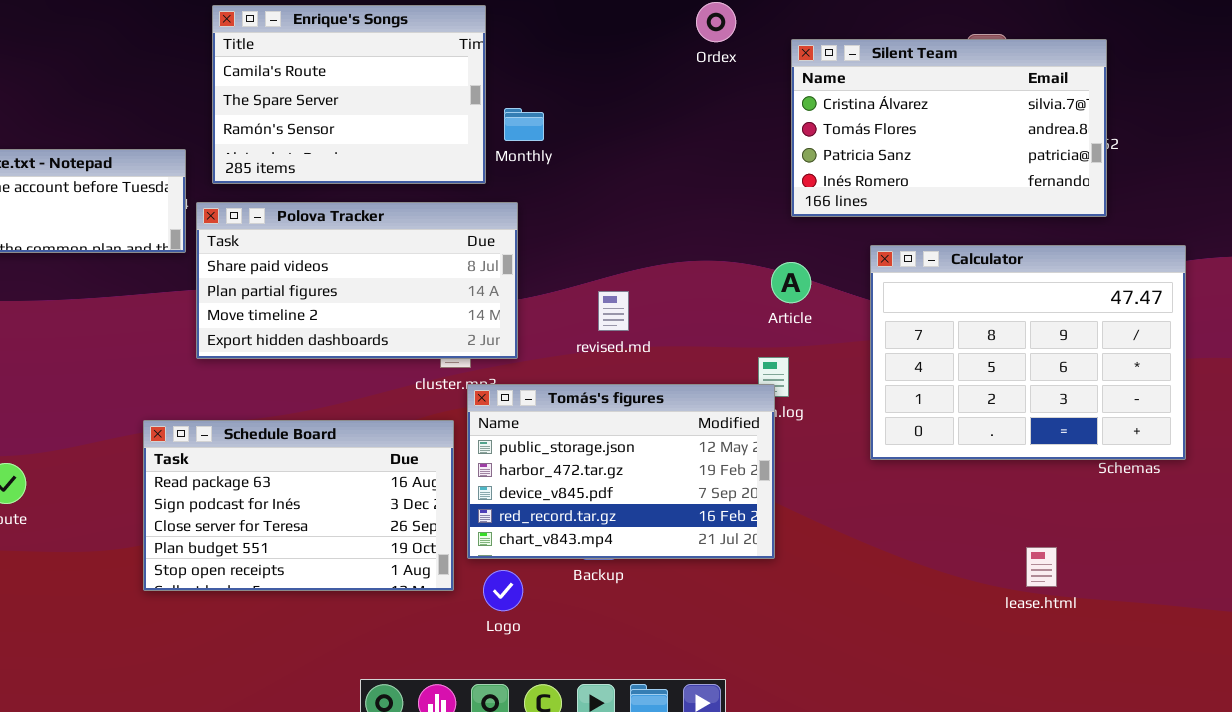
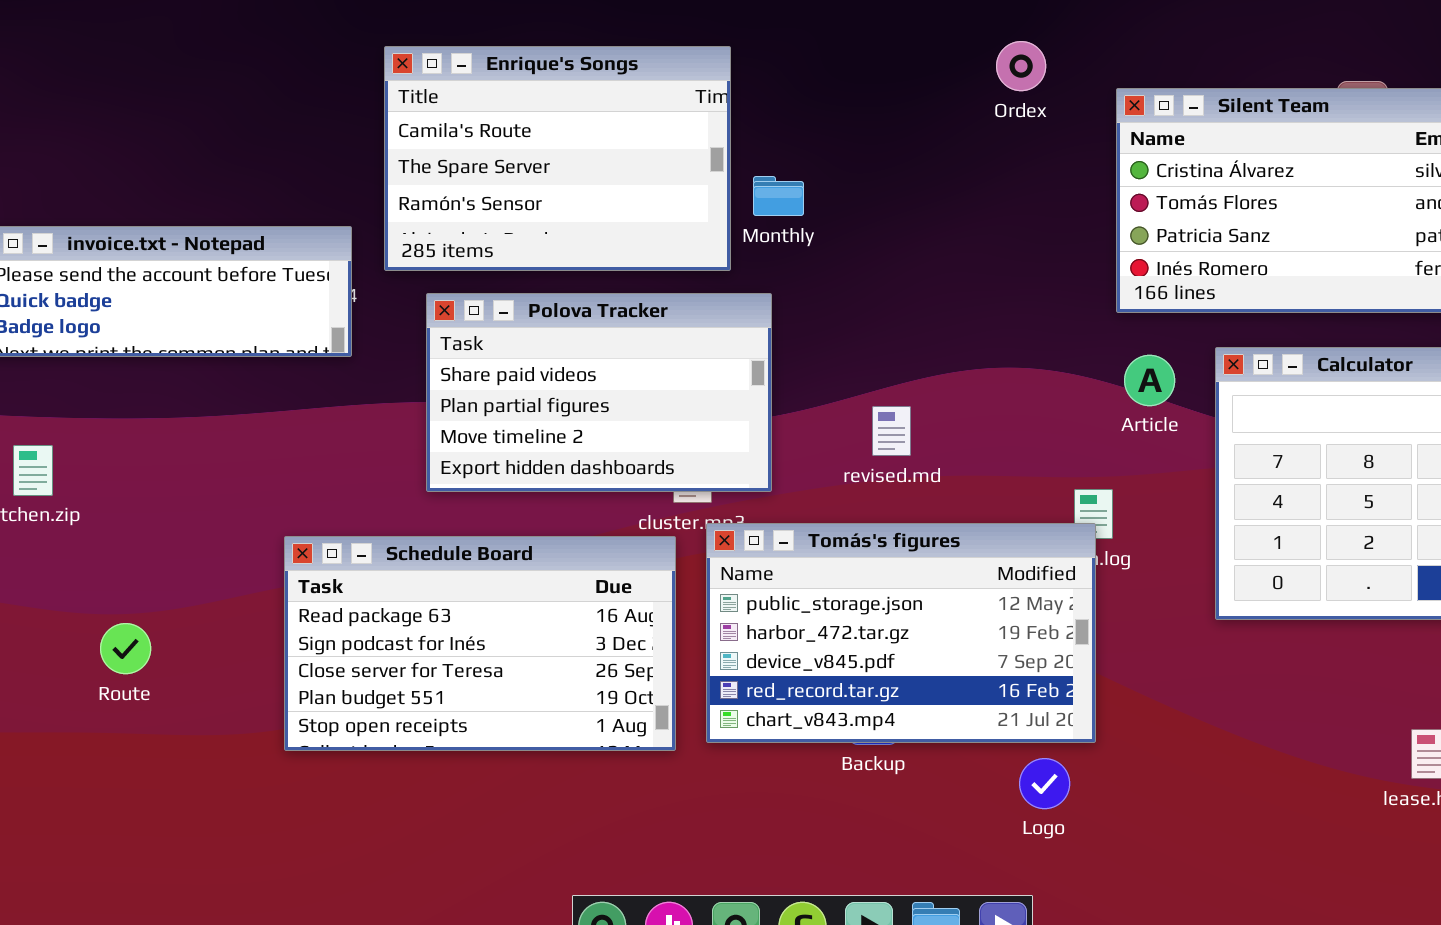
Polova Tracker: [196,202,518,359] -> [426,293,772,492], resized
Article: [771,262,811,303] -> [1124,355,1175,406], moved
Schedule Board: [143,420,454,591] -> [284,536,676,751], moved
Logo: [483,570,523,611] -> [1019,758,1070,809], moved

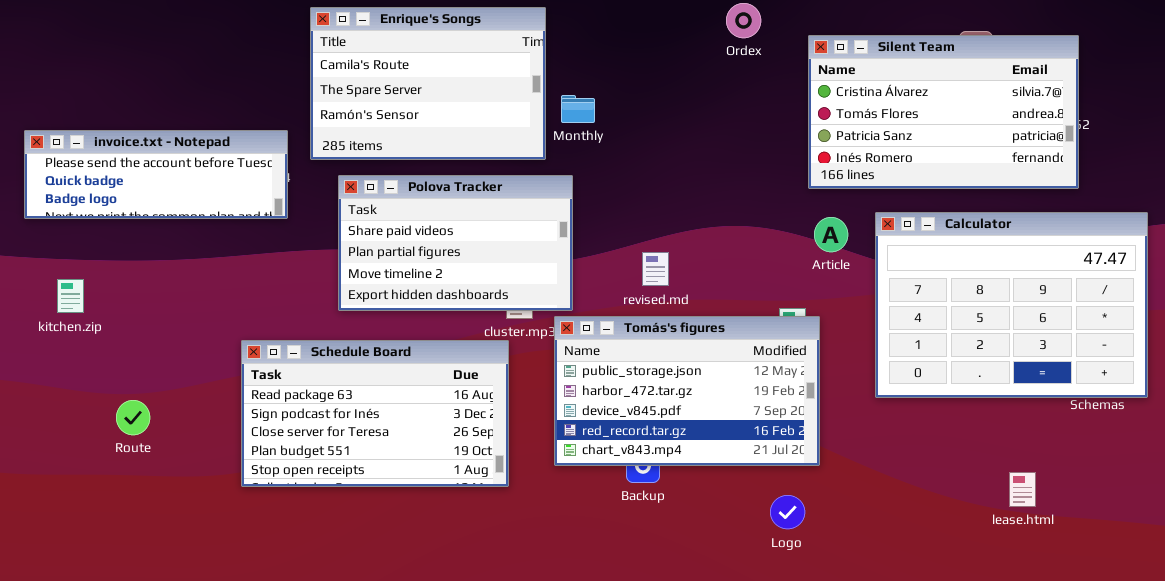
Tomás's figures: [706,523,1096,743] -> [554,316,820,466], moved
Logo: [1019,758,1070,809] -> [770,495,805,529], moved

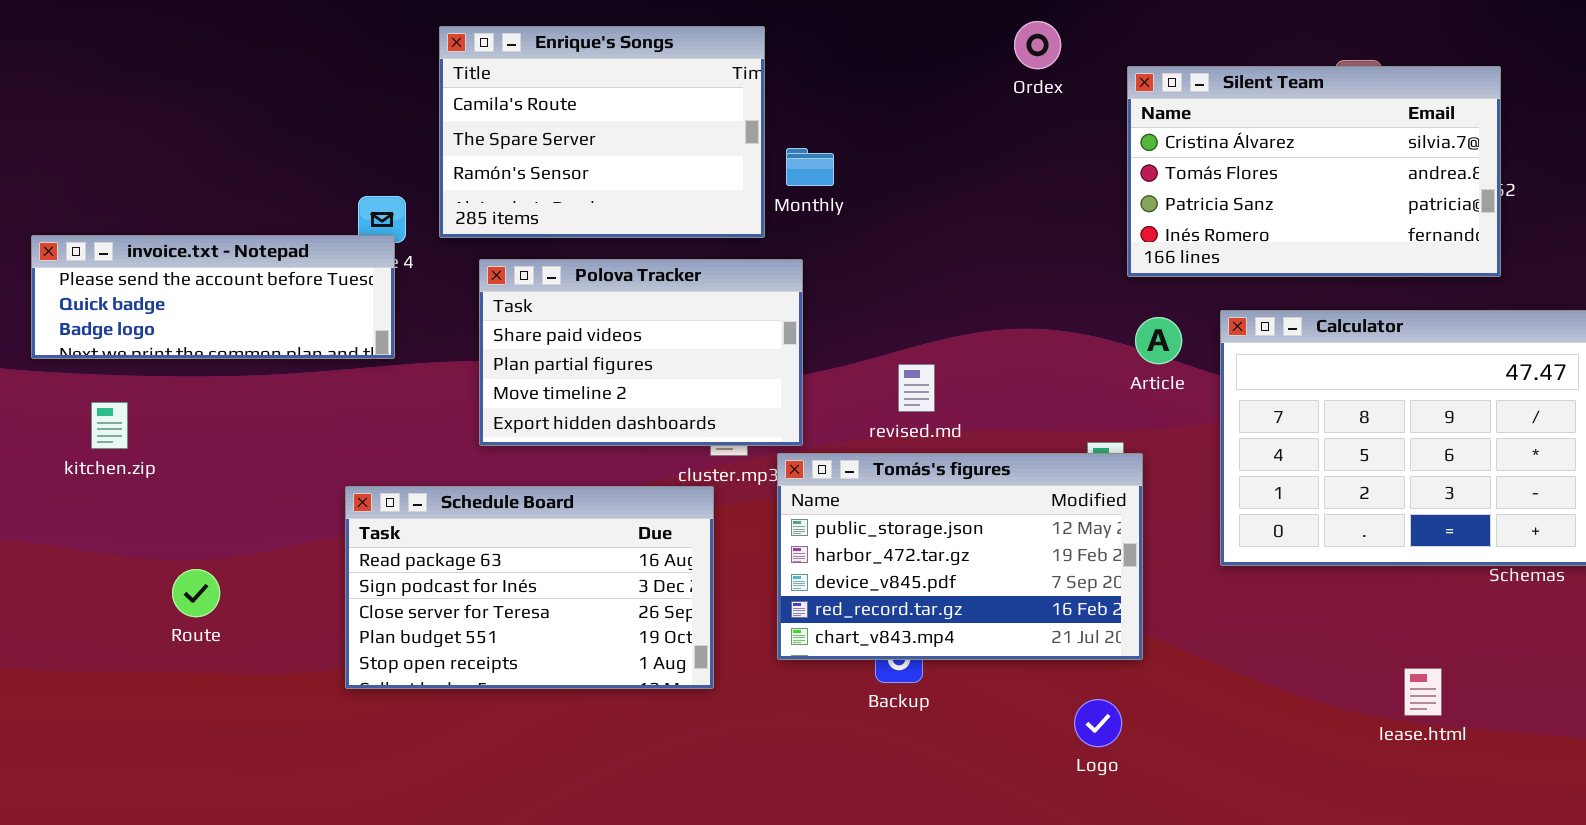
invoice.txt - Notepad: [24,130,288,219] -> [31,235,395,359], moved

